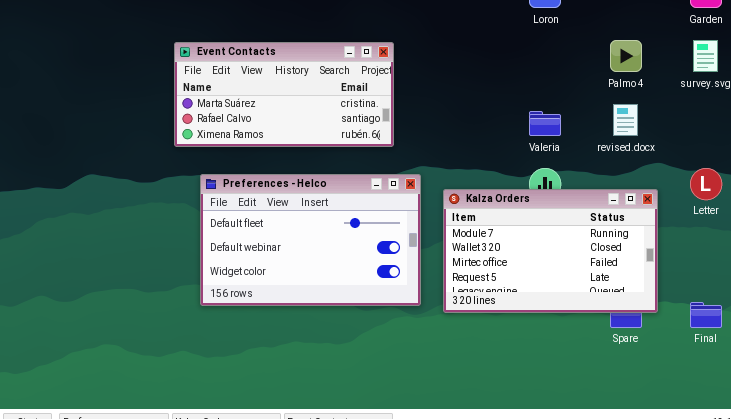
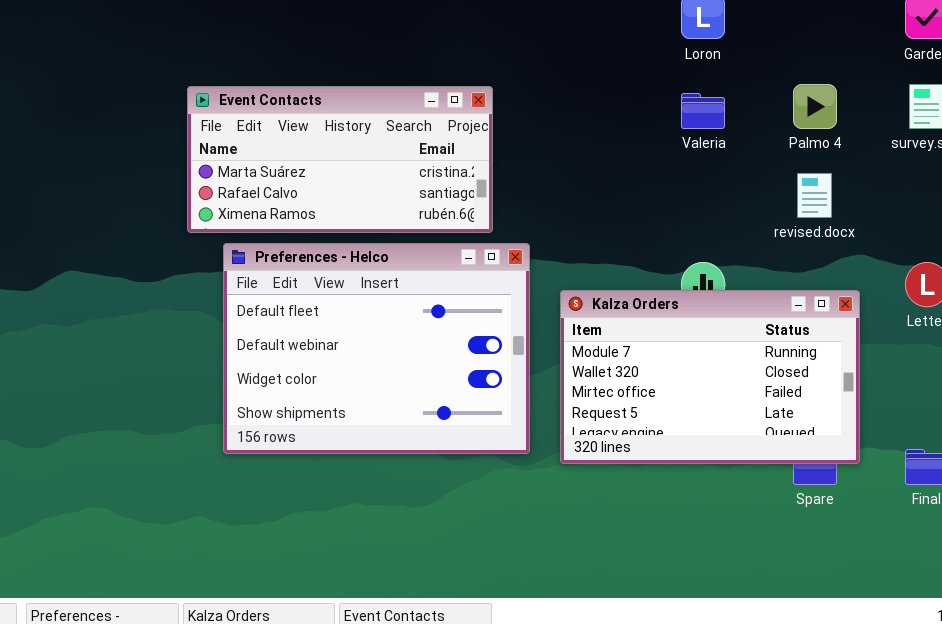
Valeria: [529,111,561,136] -> [681,93,725,129], moved
Preferences - Helco: [200,174,421,306] -> [223,243,530,454], resized

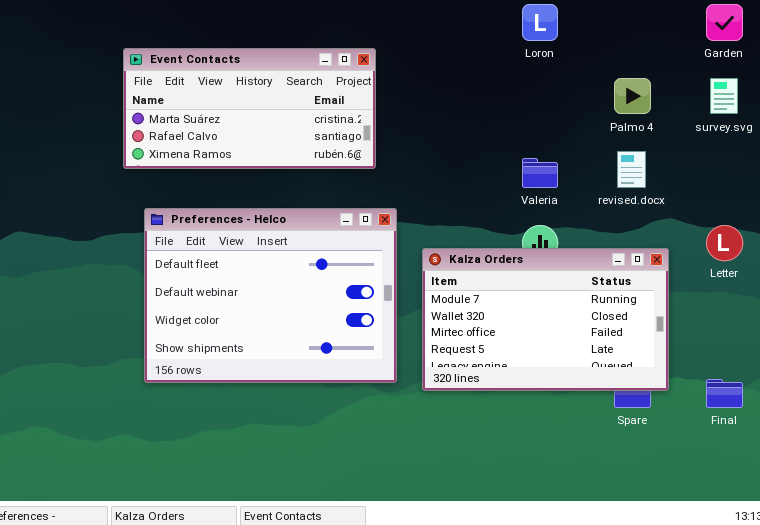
Event Contacts: [187,86,493,233] -> [123,48,376,169], moved
Valeria: [681,93,725,129] -> [522,158,558,188], moved

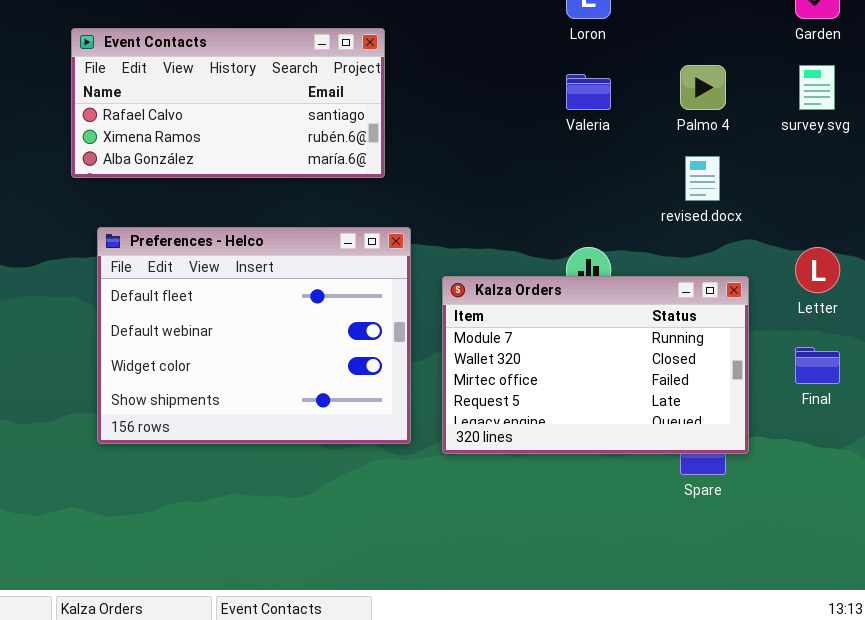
Event Contacts: [123,48,376,169] -> [71,28,385,178], scrolled down 1 row
Valeria: [522,158,558,188] -> [566,74,611,110], moved
Final: [706,379,743,408] -> [795,347,840,384], moved

